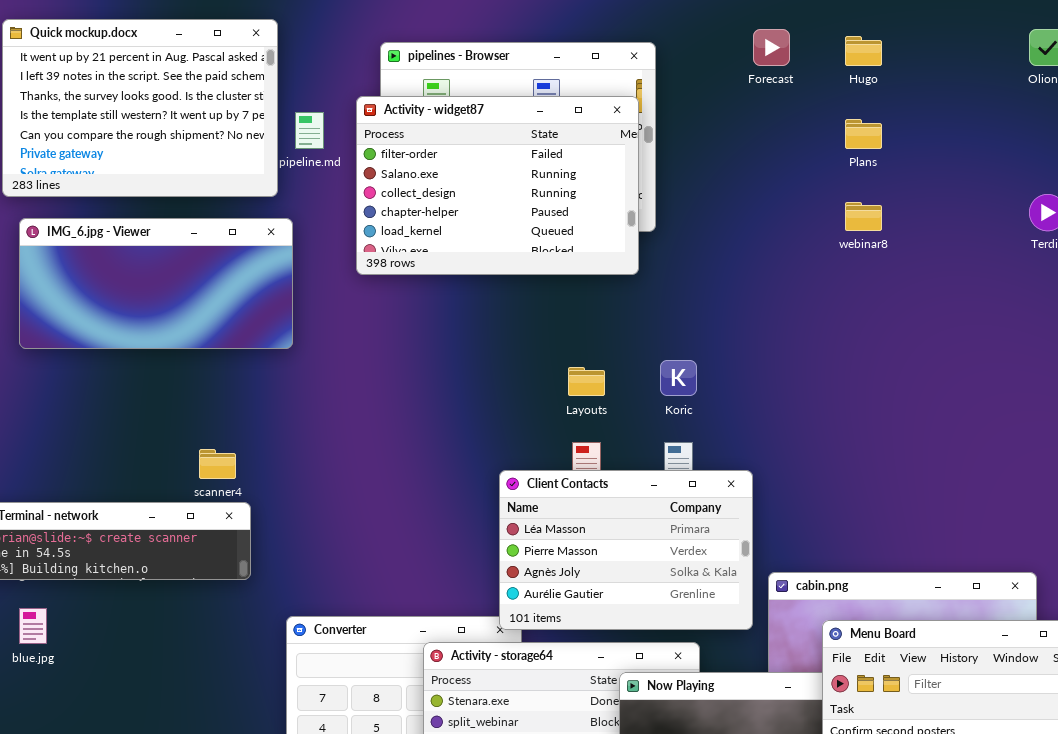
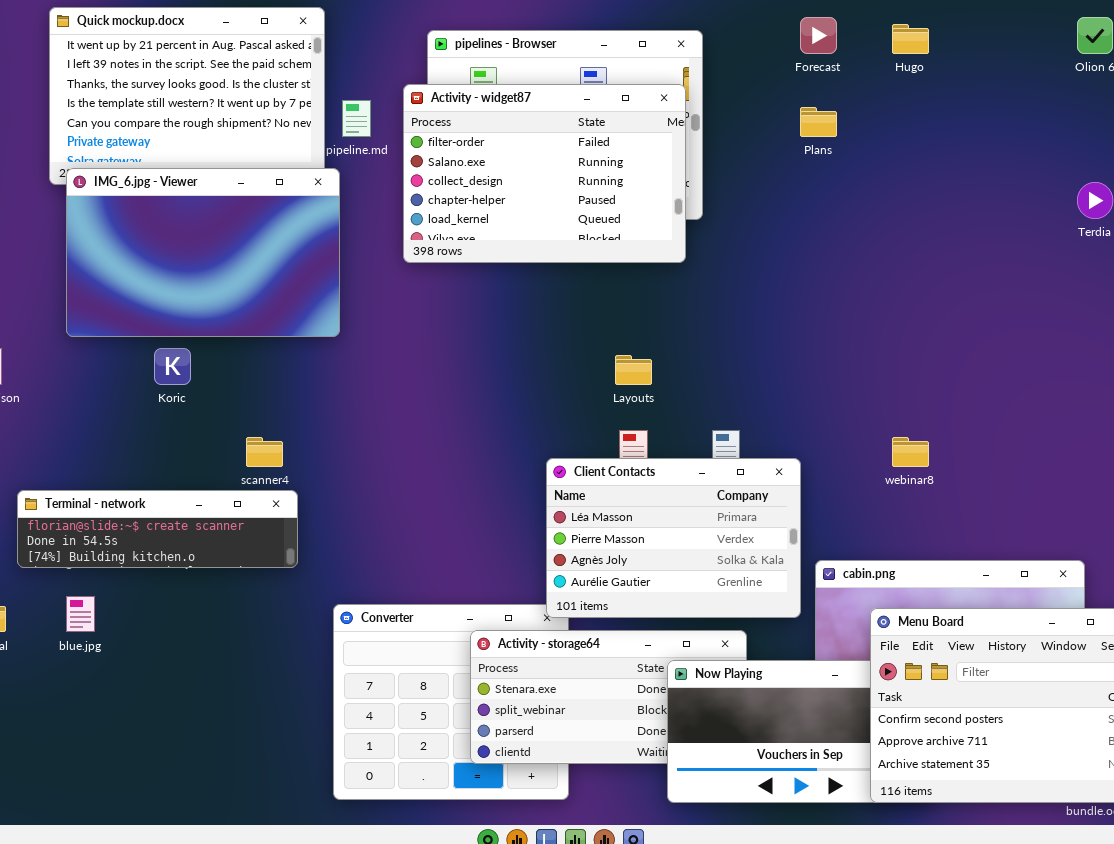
Plans: [845,119,882,149] -> [800,107,837,137], moved
webinar8: [845,202,882,231] -> [892,437,929,467], moved
IMG_6.jpg - Viewer: [19,218,293,349] -> [66,168,340,337], resized
Koric: [660,360,697,396] -> [154,348,191,385], moved

